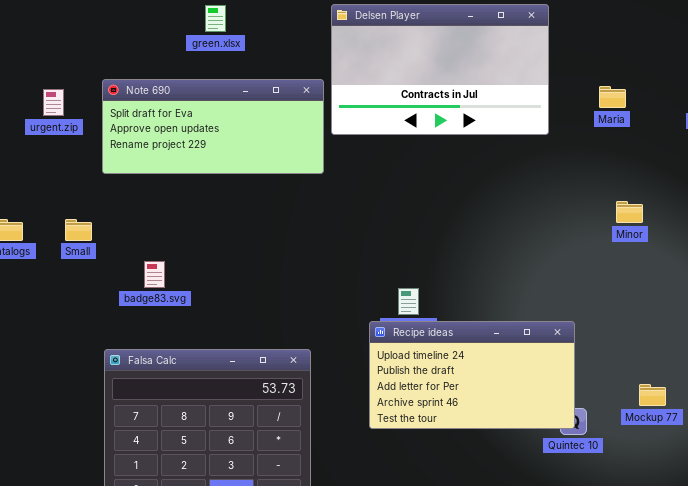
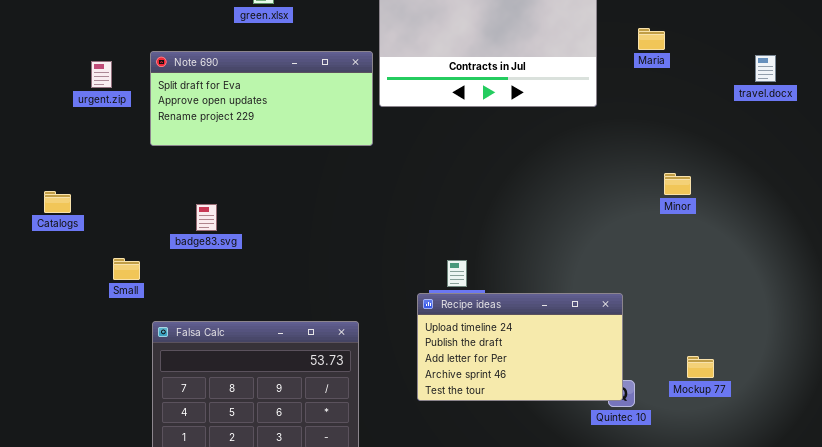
Maria: [599,86,626,108] -> [638,28,665,50], moved
Small: [65,219,92,241] -> [113,258,140,280], moved
badge83.svg: [144,261,165,288] -> [196,204,217,231], moved

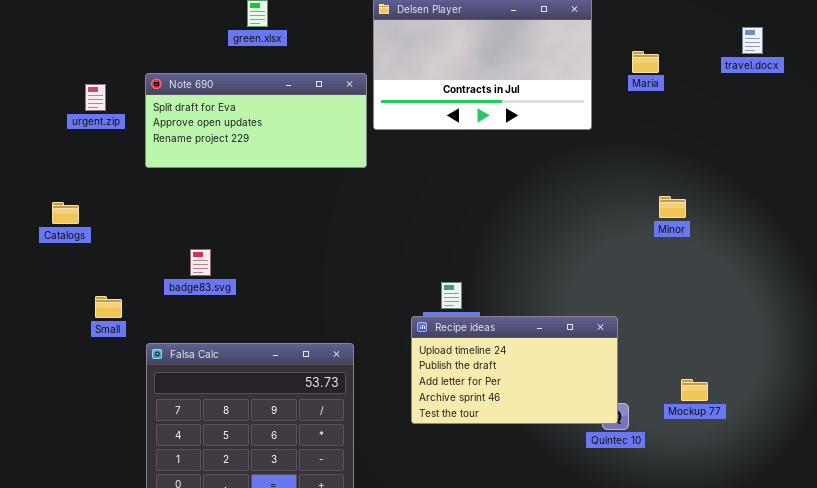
travel.docx: [755,55,776,82] -> [742,27,763,54], moved
Catalogs: [44,191,71,213] -> [52,202,79,224], moved
badge83.svg: [196,204,217,231] -> [190,249,211,276], moved
Small: [113,258,140,280] -> [95,296,122,318], moved

